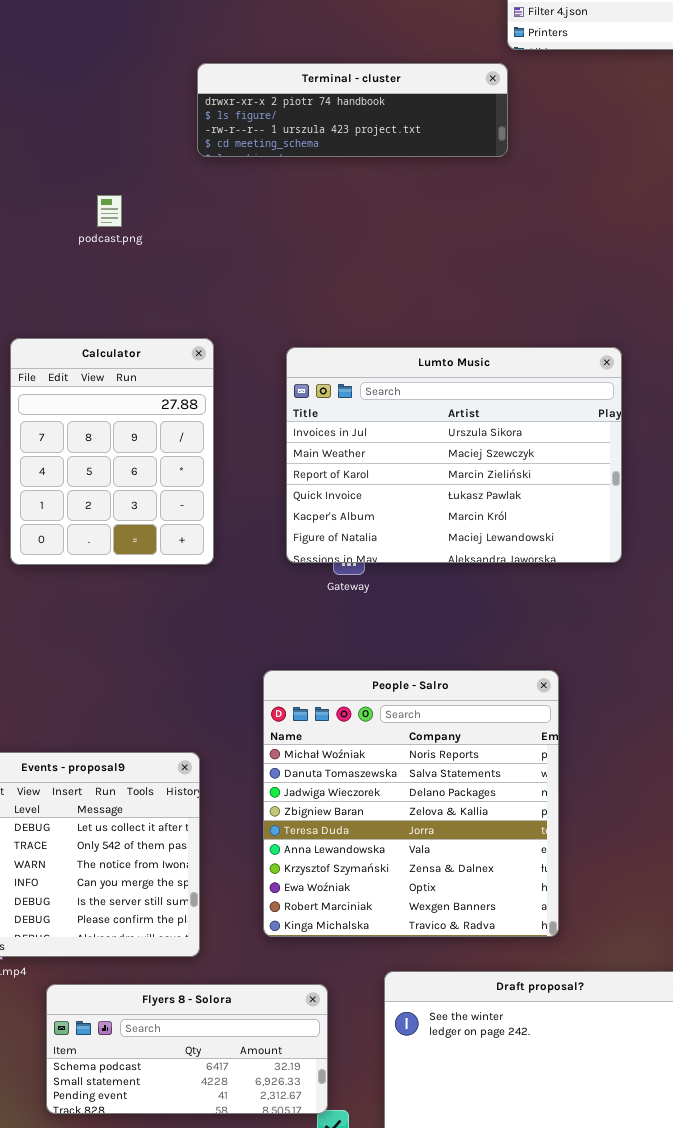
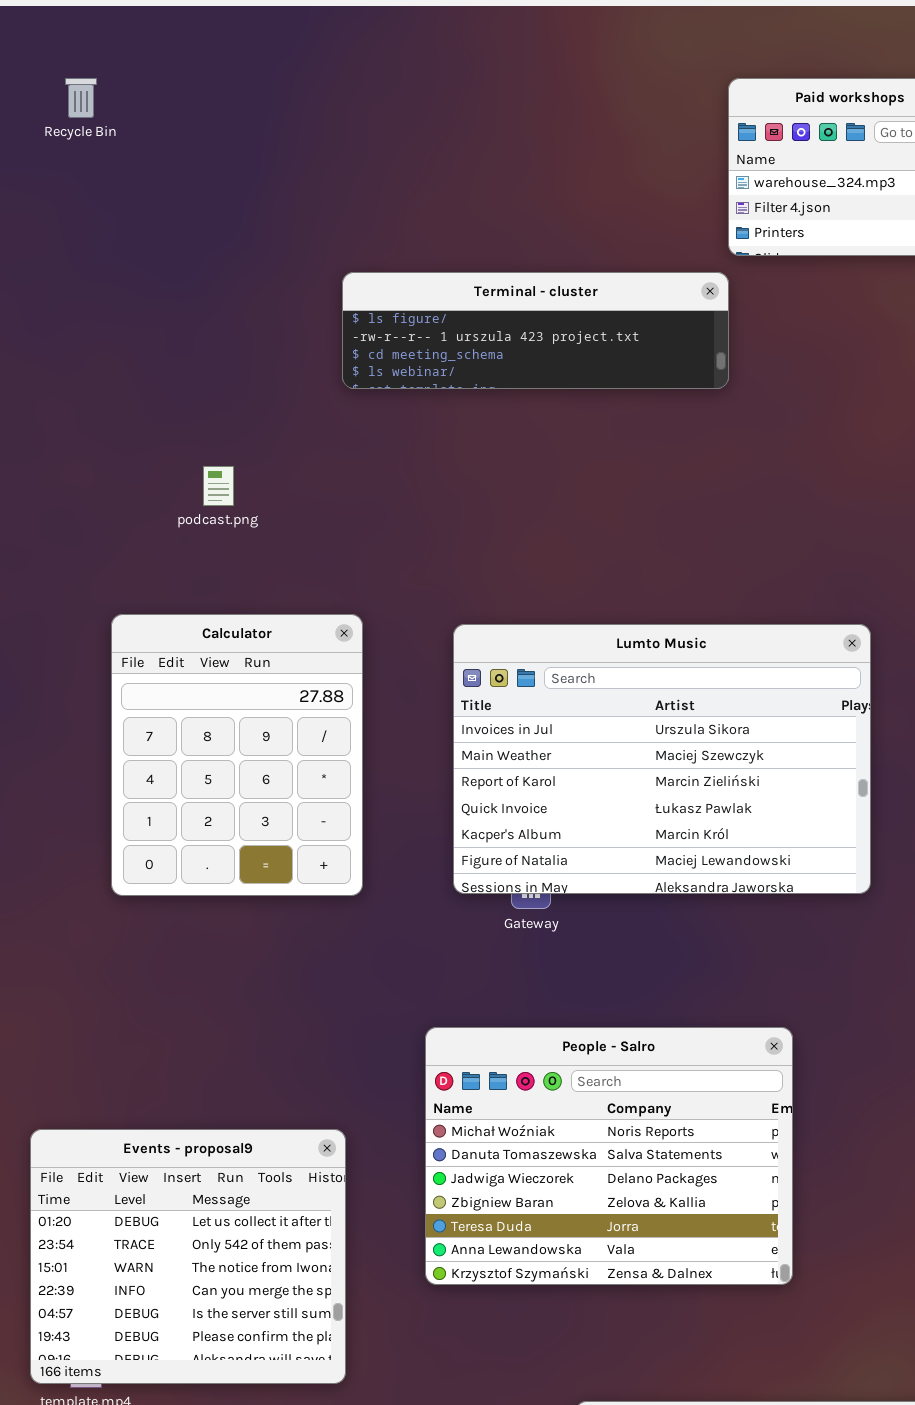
Terminal - cluster: [197,63,508,157] -> [342,272,729,389], scrolled down 1 row
podcast.png: [97,195,122,227] -> [203,466,234,506], moved
People - Salro: [263,670,559,937] -> [425,1027,793,1285], resized

